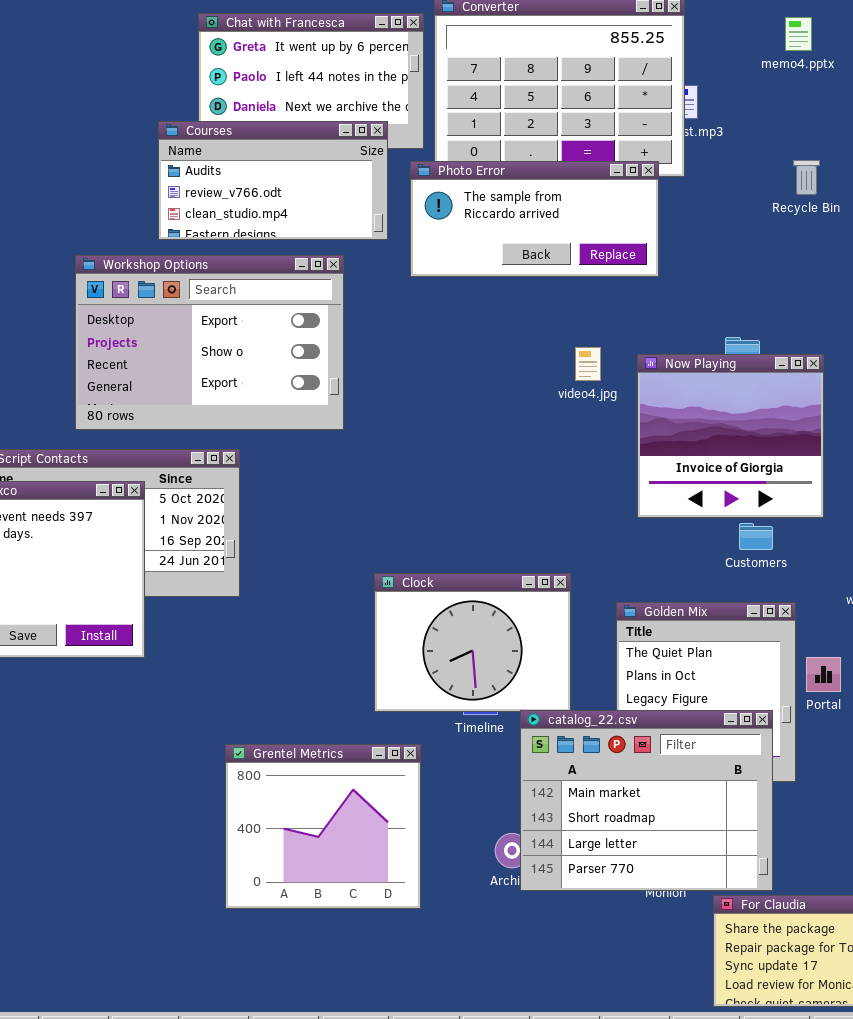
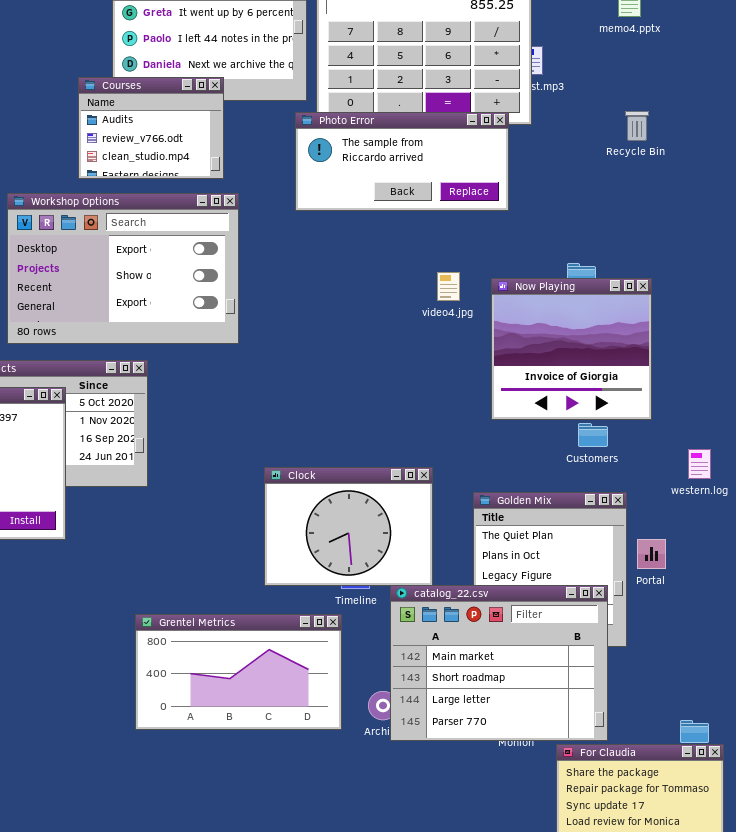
Courses: [158,121,388,240] -> [78,77,224,179], resized
Grentel Metrics: [225,744,421,909] -> [135,614,342,730], resized

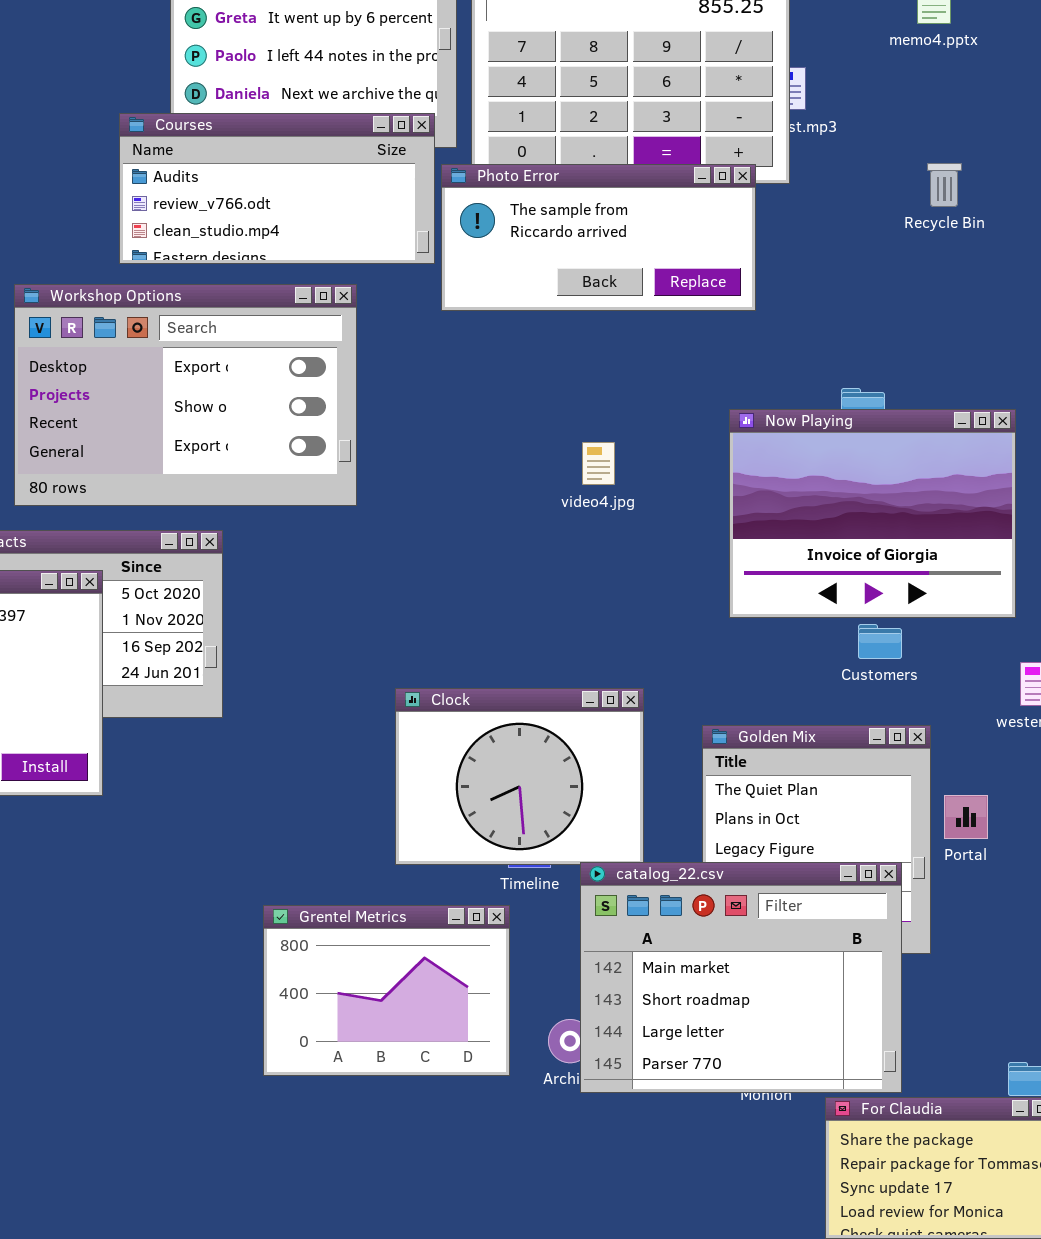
Courses: [78,77,224,179] -> [119,113,435,264], resized
video4.jpg: [437,272,460,301] -> [582,442,615,485], moved
Now Playing: [491,278,652,420] -> [729,409,1016,618], resized
Grentel Metrics: [135,614,342,730] -> [263,905,510,1076], resized

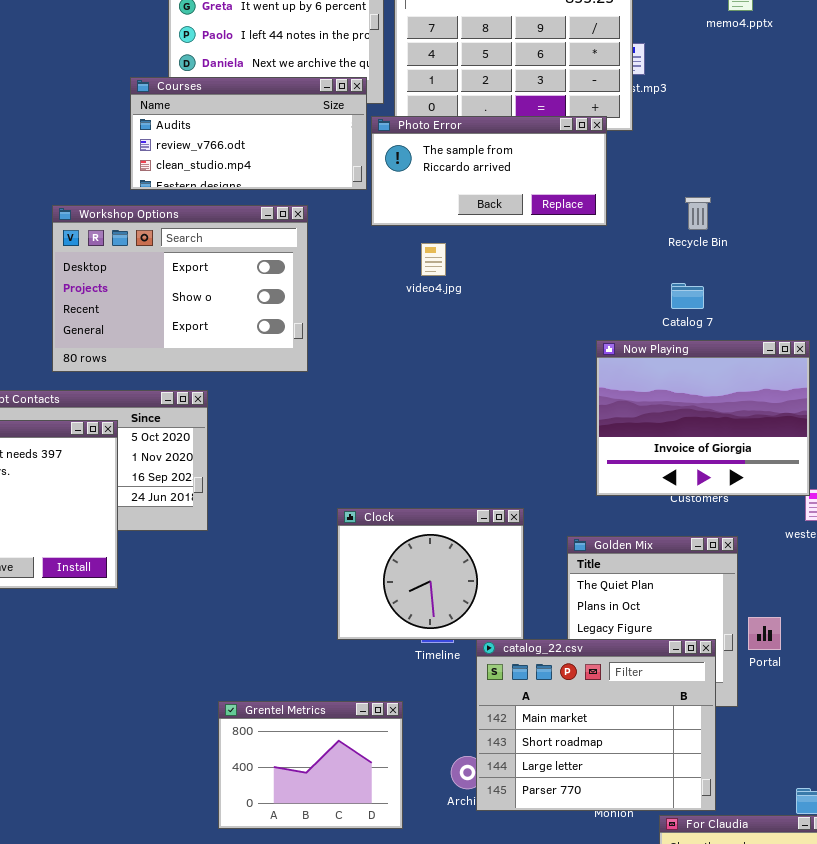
Recycle Bin: [927,163,962,207] -> [685,197,711,230], moved
Now Playing: [729,409,1016,618] -> [596,340,810,496], moved
video4.jpg: [582,442,615,485] -> [421,243,446,276], moved
Portal: [944,795,988,839] -> [748,617,781,650], moved
Grentel Metrics: [263,905,510,1076] -> [218,701,403,829], moved

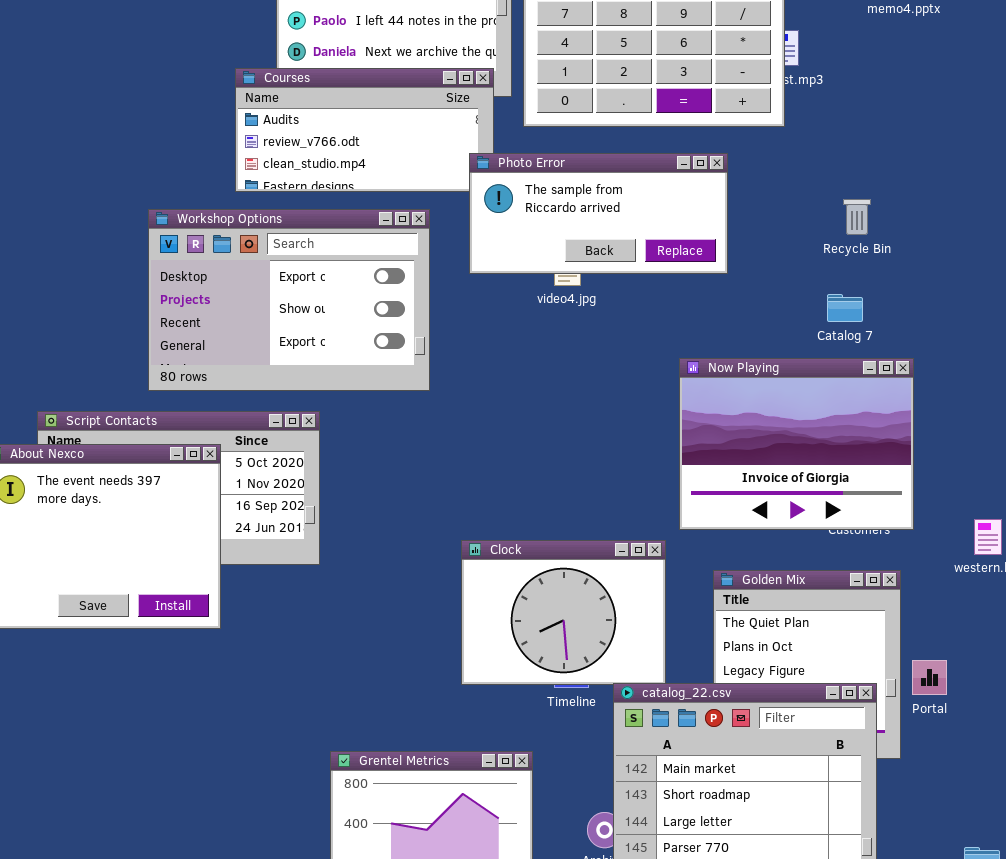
Photo Error: [371,116,607,226] -> [469,153,728,274], moved
Now Playing: [596,340,810,496] -> [679,358,914,530], moved

